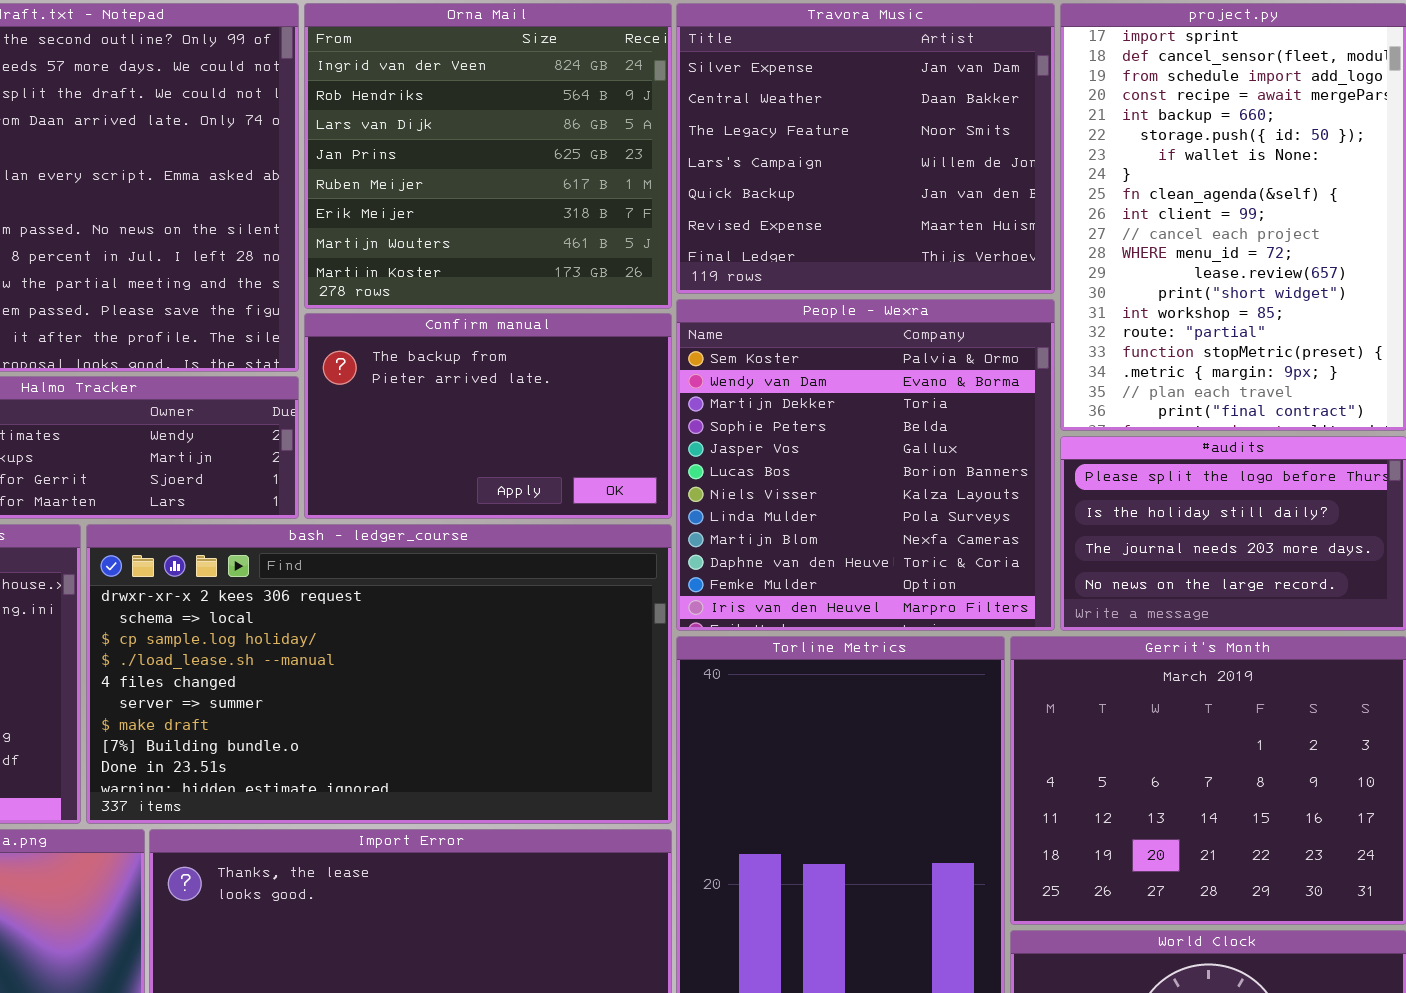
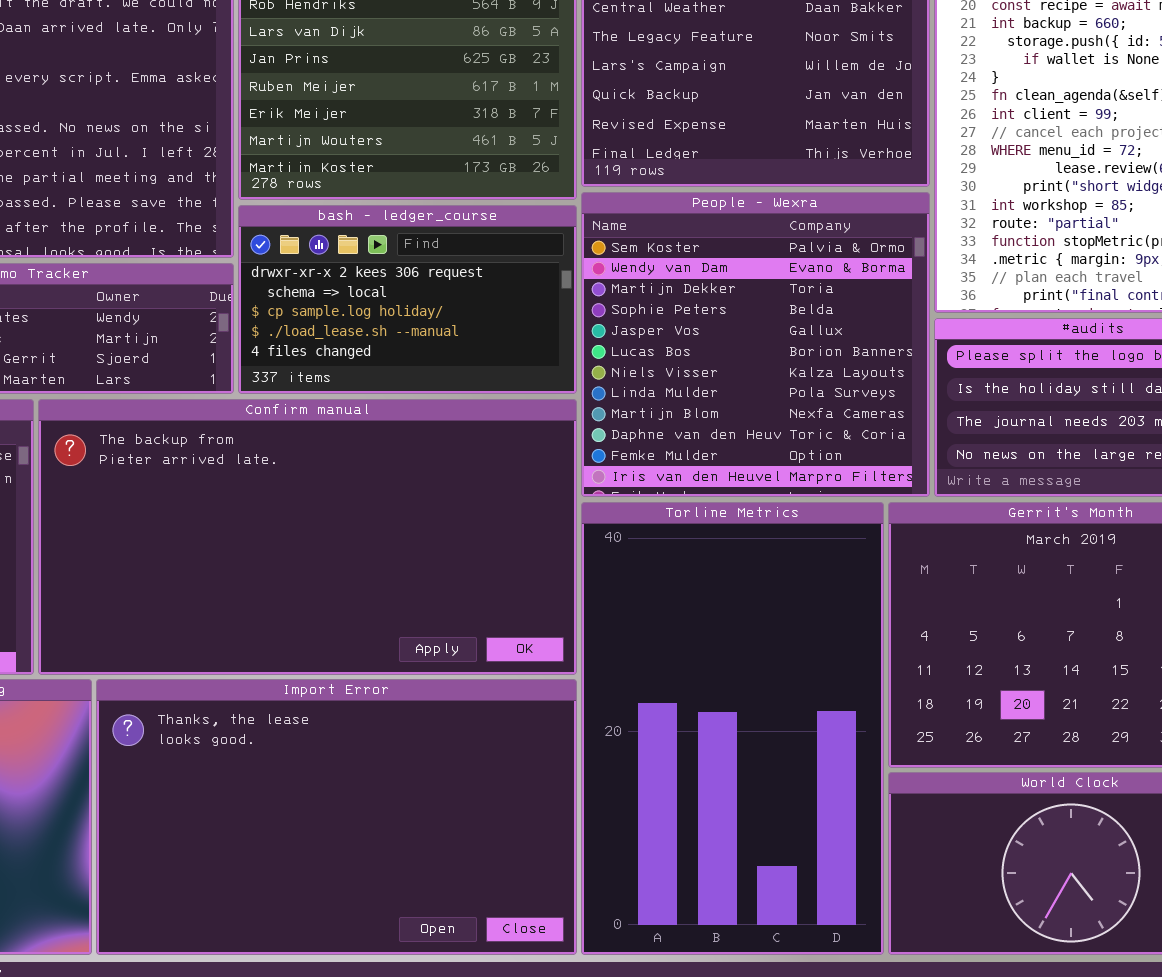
Confirm manual: [304,313,672,519] -> [38,399,577,675], moved, resized
bash - ledger_course: [86,524,672,824] -> [238,205,577,394], moved, resized

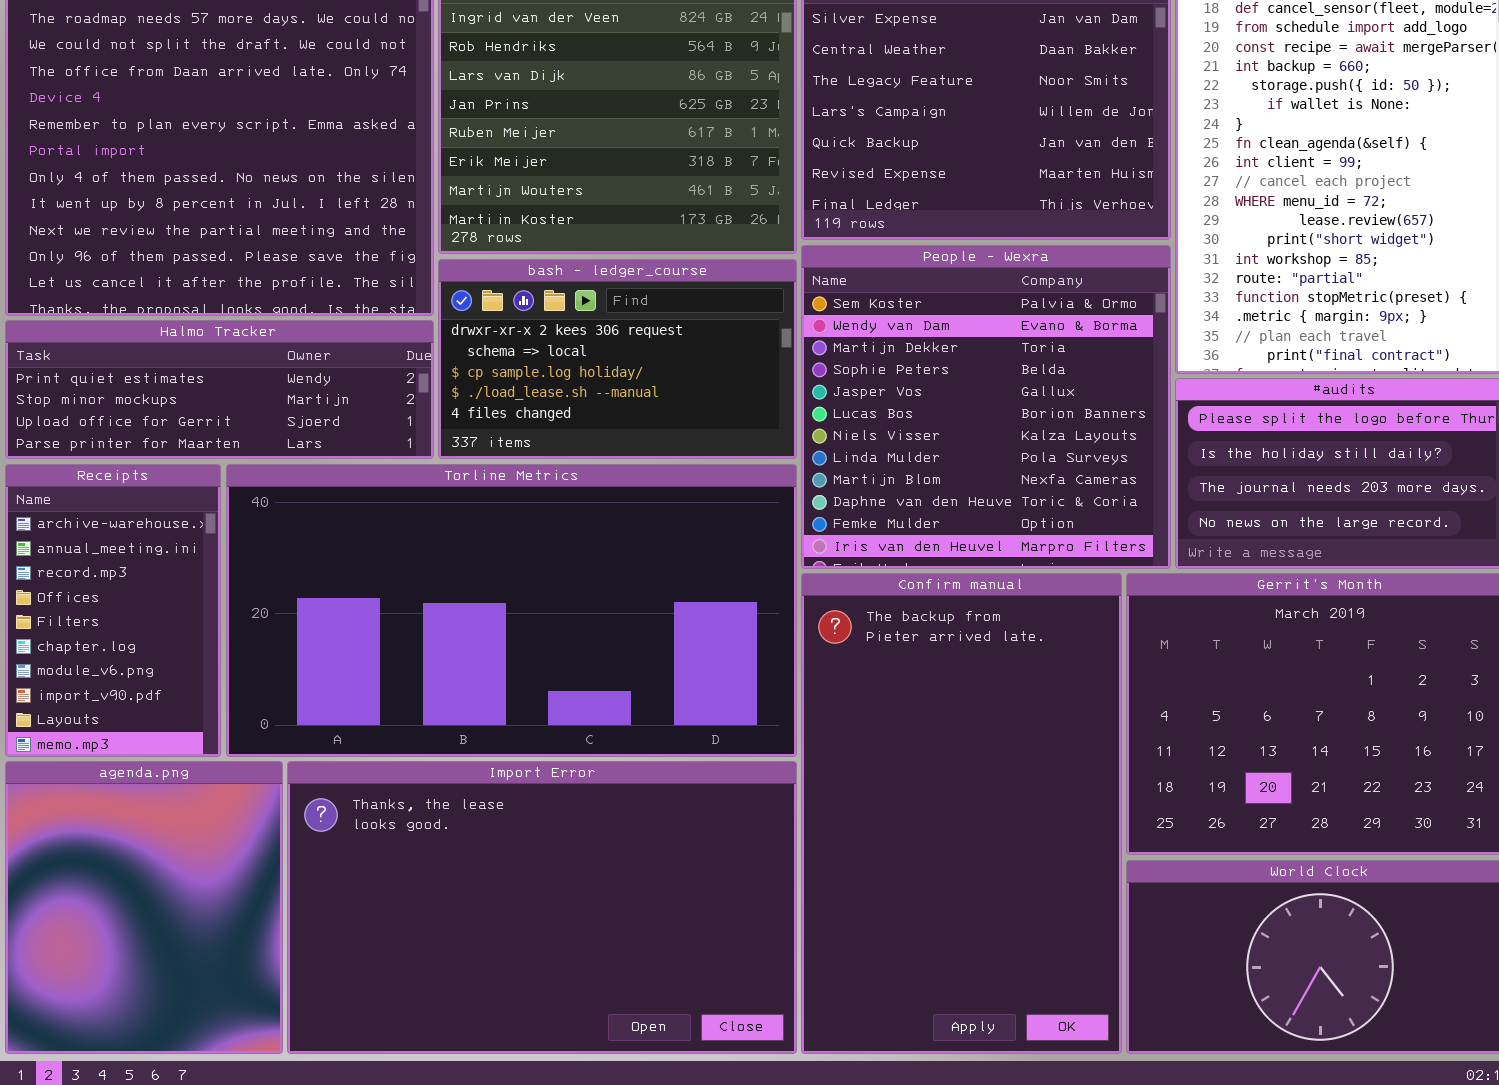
Confirm manual: [38,399,577,675] -> [801,573,1122,1054], moved, resized
Torline Metrics: [581,502,884,955] -> [226,464,797,757], moved, resized

